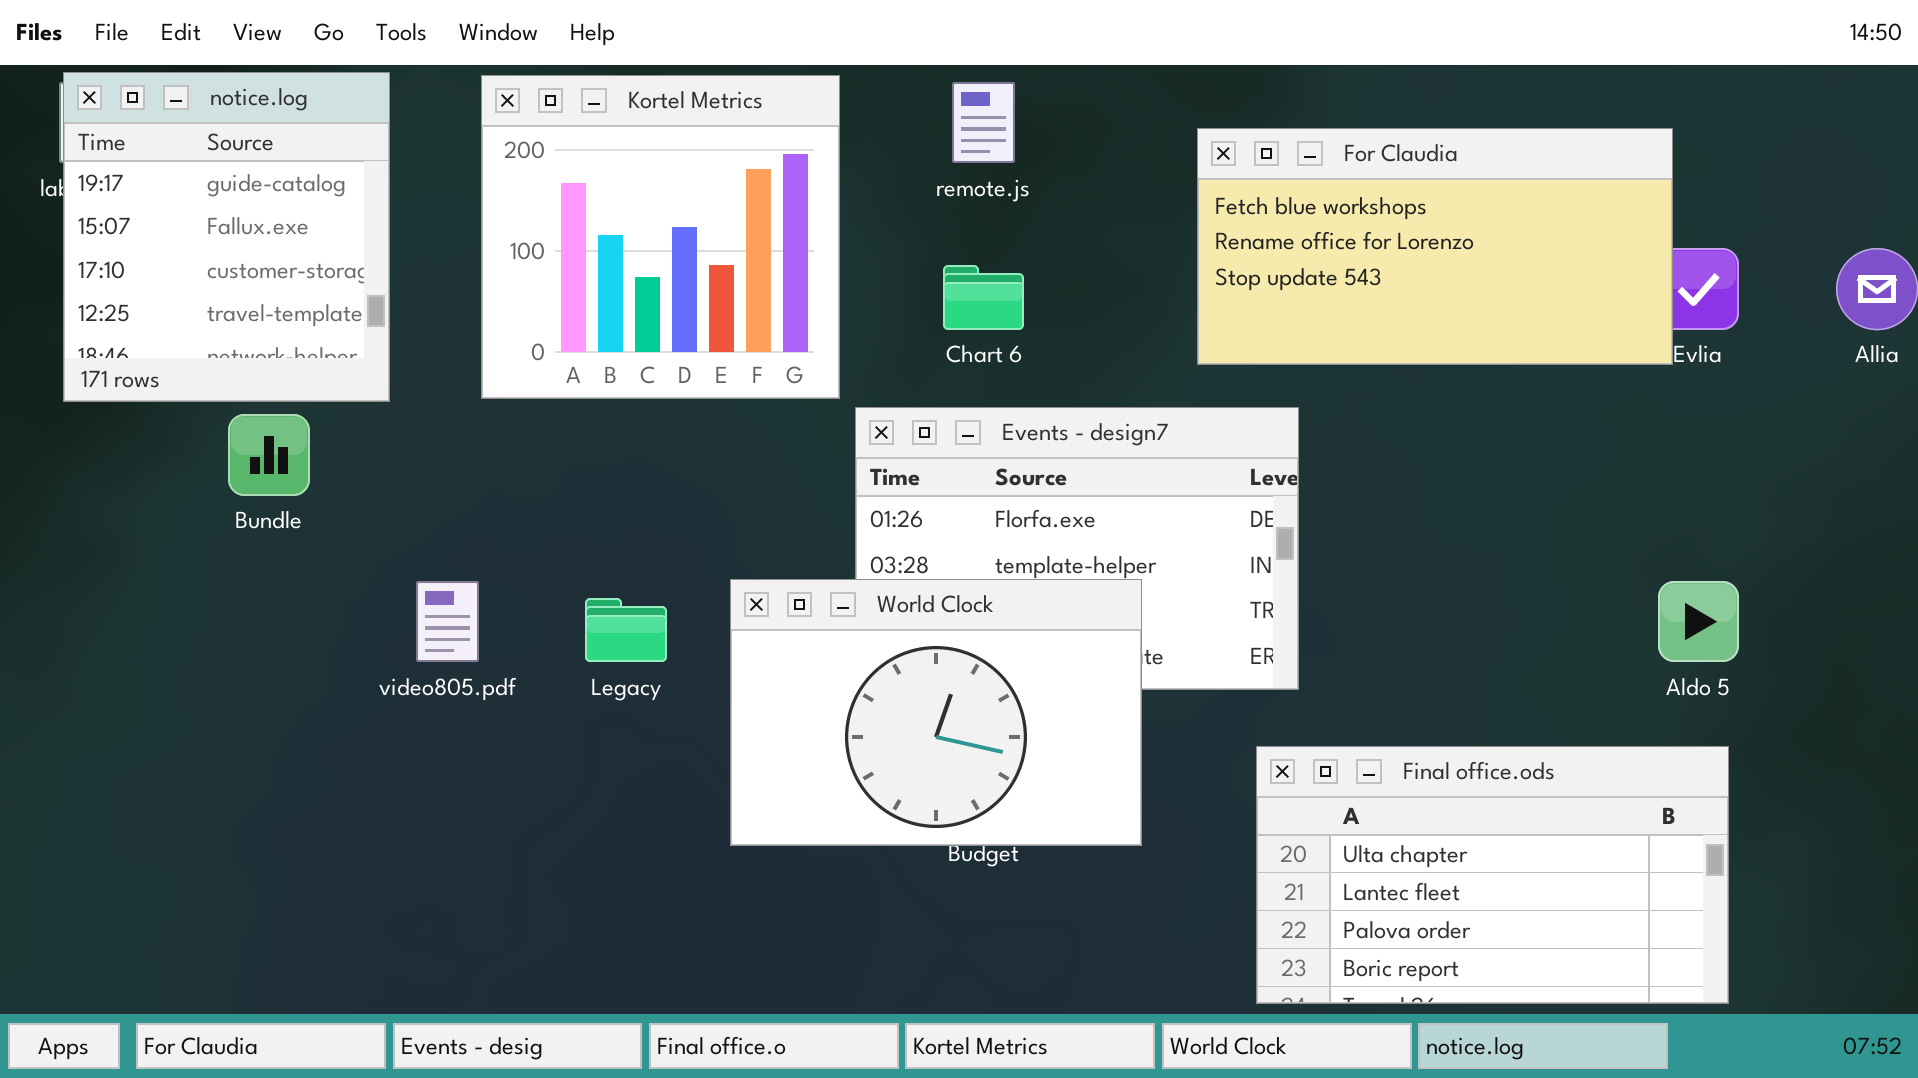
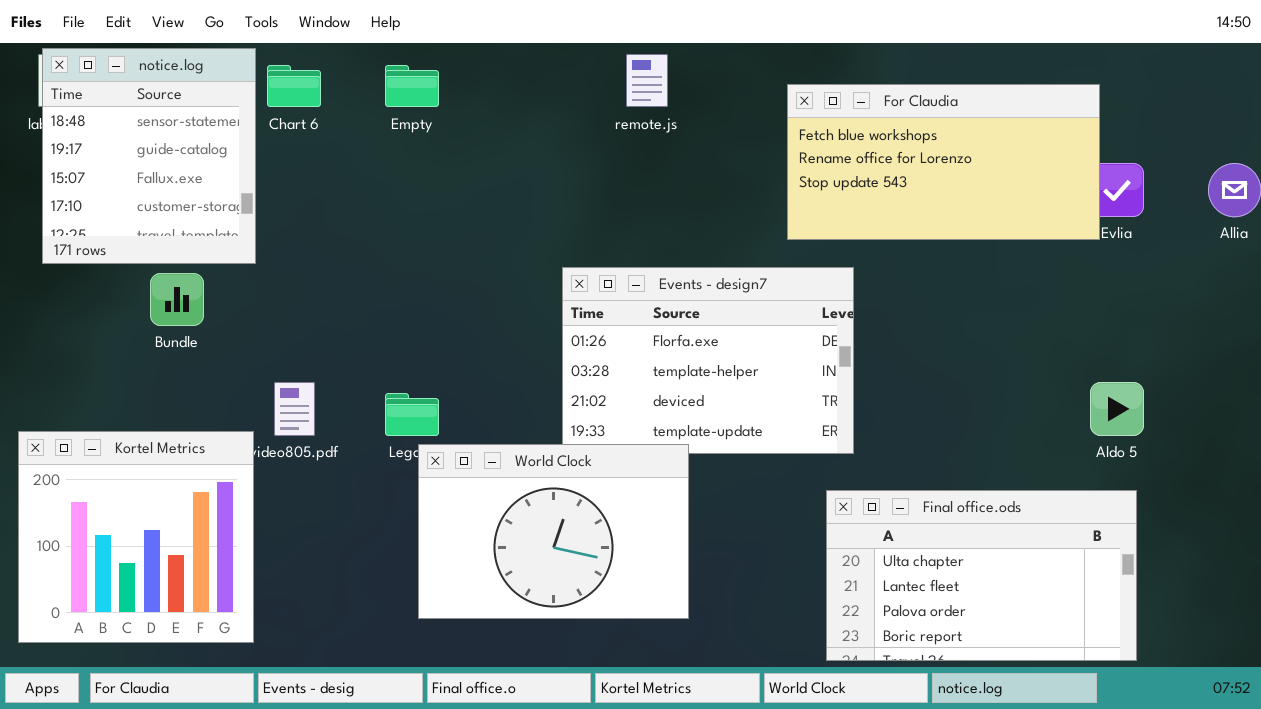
notice.log: [63,72,390,402] -> [42,48,256,264], scrolled up 1 row
Kortel Metrics: [481,75,840,399] -> [18,431,254,643], moved
Chart 6: [943,265,1024,330] -> [267,65,321,107], moved
World Clock: [730,579,1142,846] -> [418,444,689,619], moved

